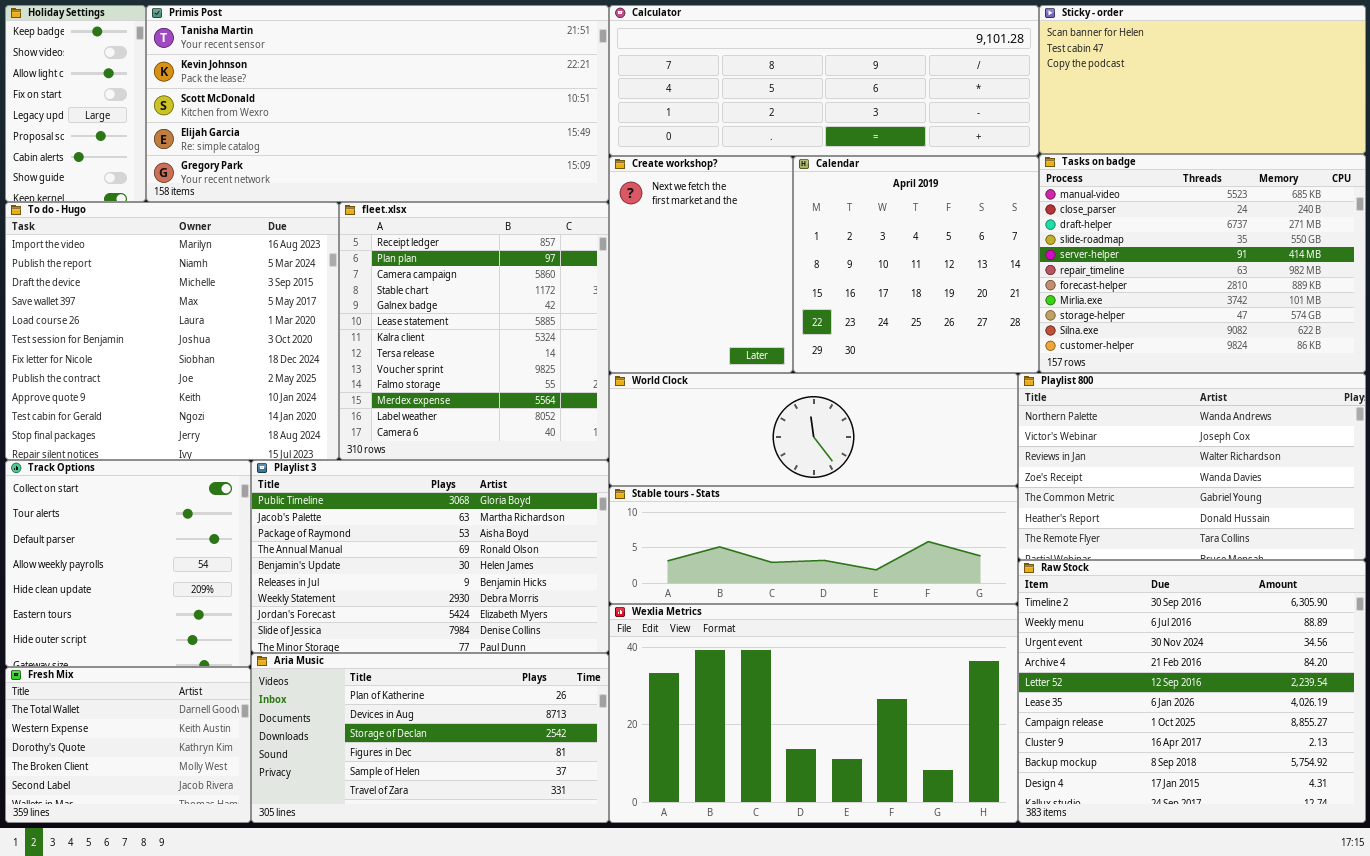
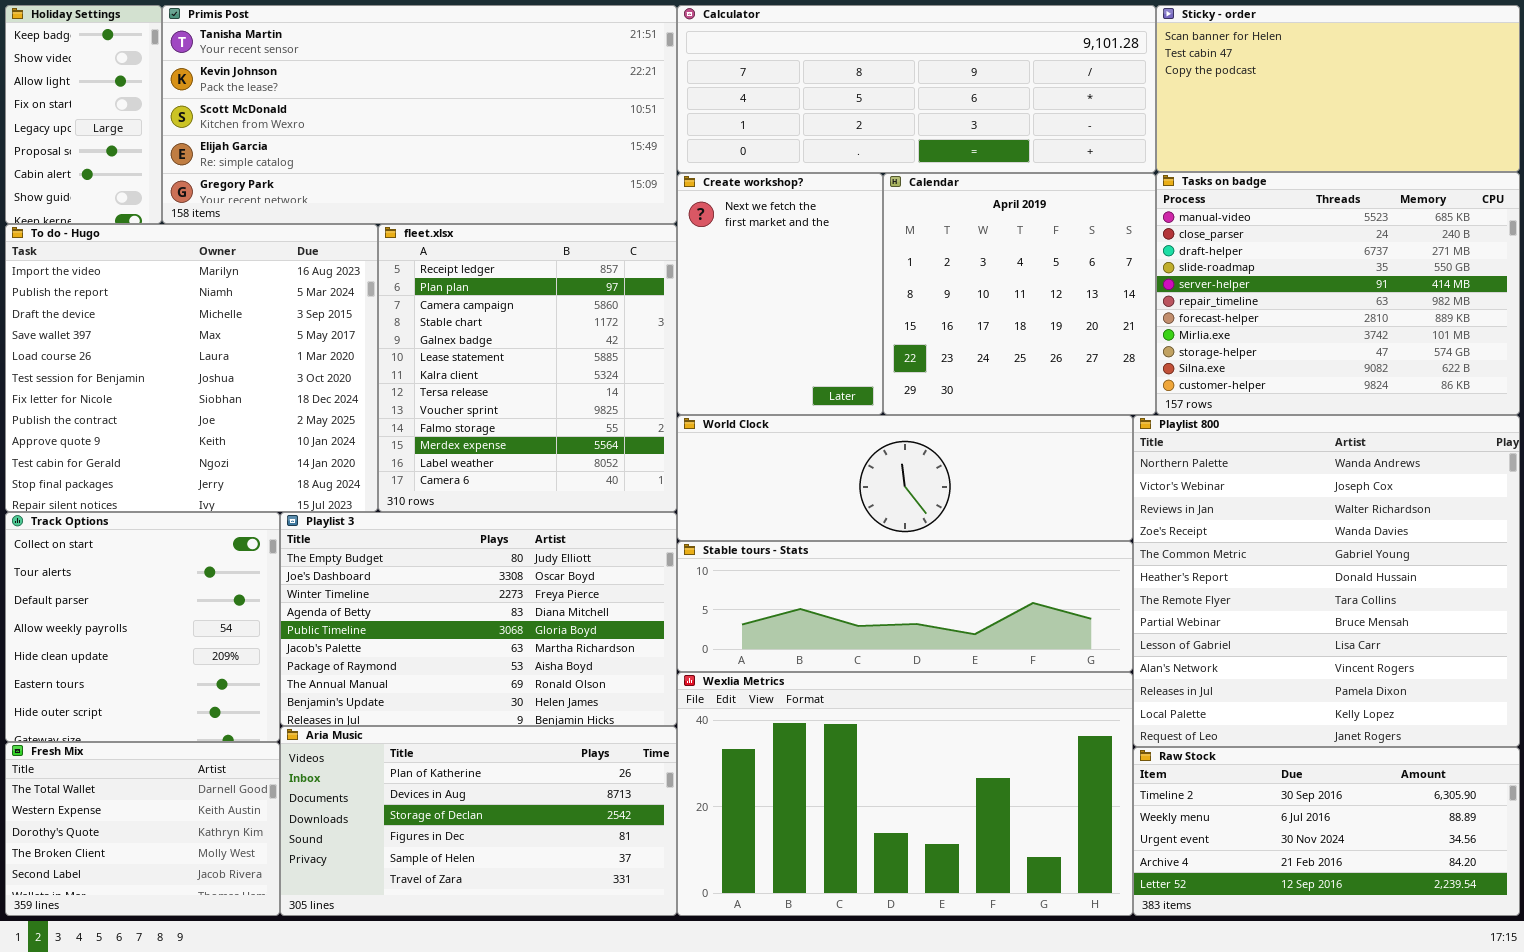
Playlist 800: [1018,373,1366,560] -> [1133,415,1520,747], resized
Playlist 3: [251,460,609,653] -> [280,512,677,726], scrolled up 4 rows
Raw Stock: [1018,560,1366,823] -> [1133,747,1520,916], resized

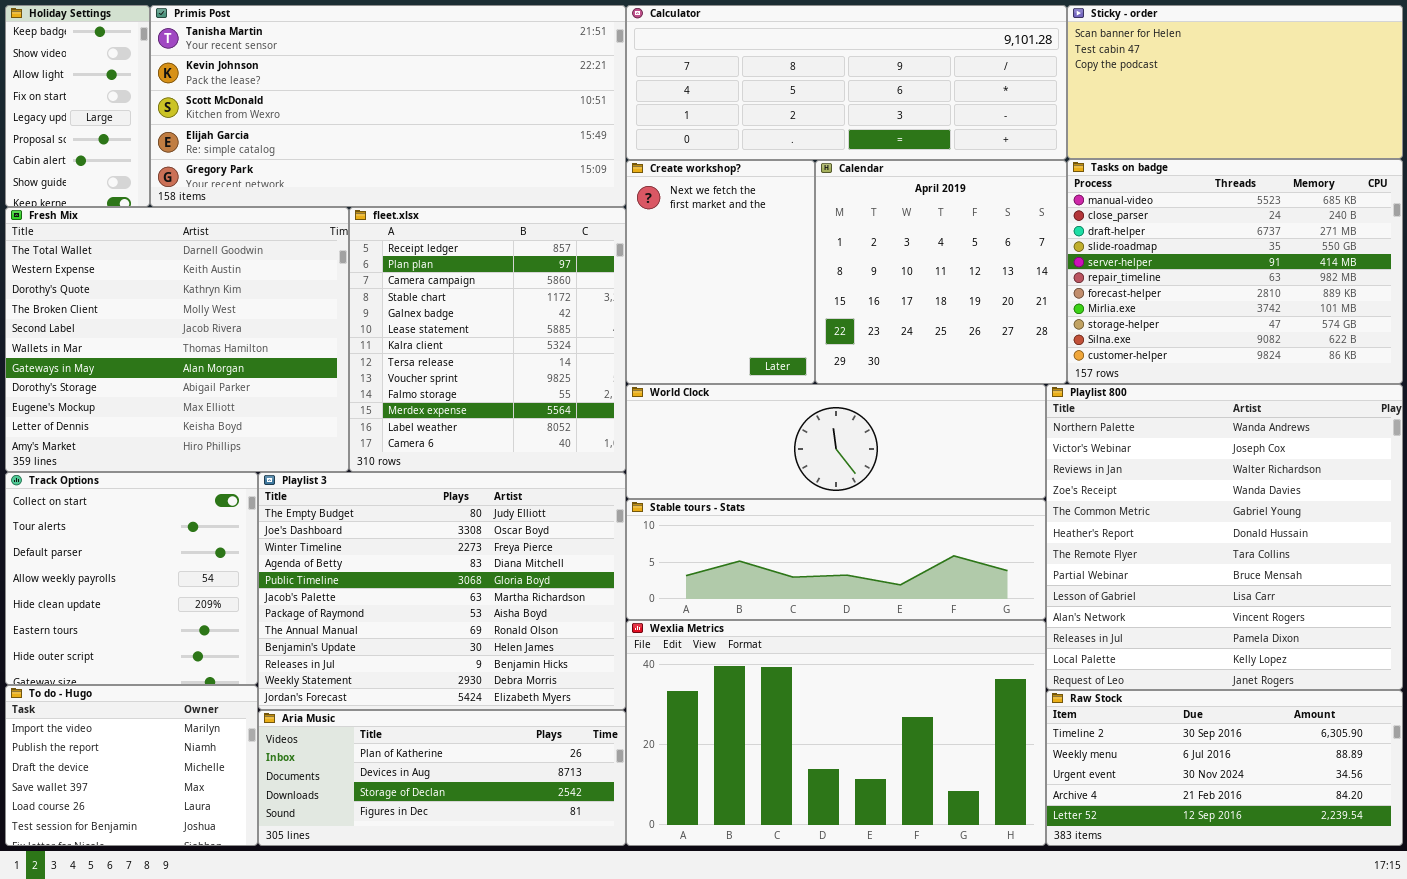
To do - Hugo: [5,224,378,512] -> [5,685,258,846], moved, resized
Playlist 3: [280,512,677,726] -> [258,472,626,710], resized
Aria Music: [280,726,677,916] -> [258,710,626,846], resized
Fresh Mix: [5,742,280,916] -> [5,207,349,472], moved, resized

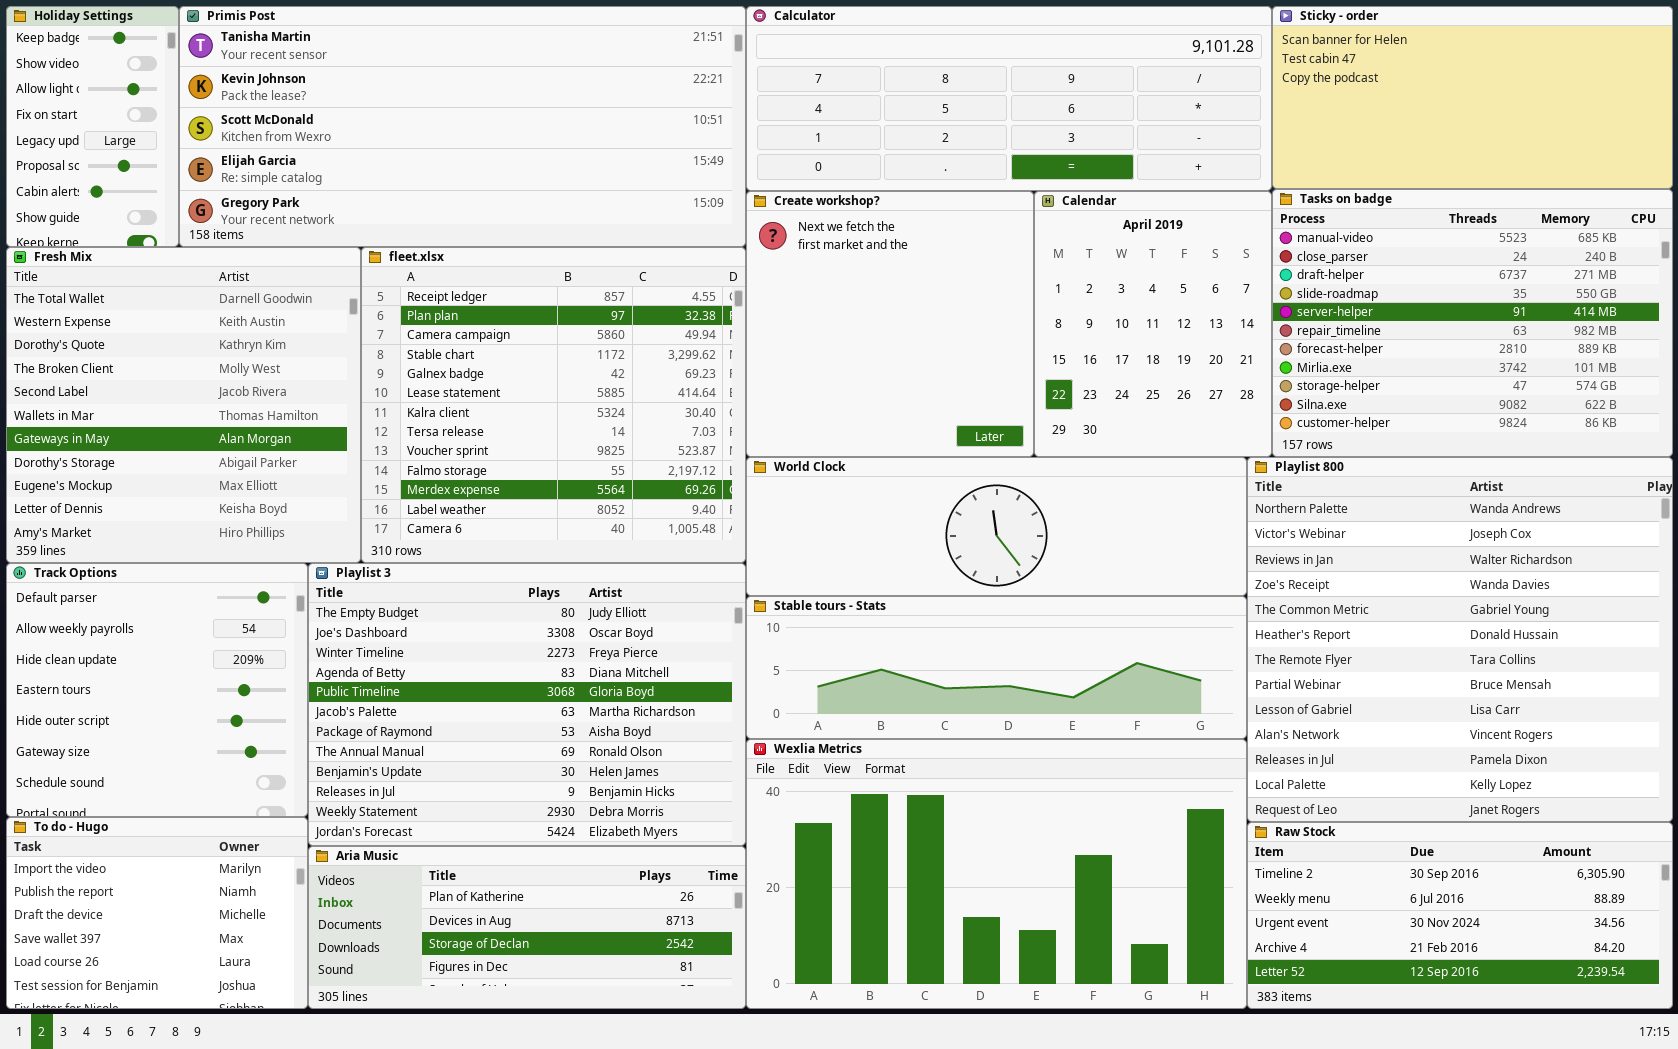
Create workshop?: [626,160,815,384] -> [746,191,1034,457], resized
Calendar: [815,160,1067,384] -> [1034,191,1272,457], resized
Fresh Mix: [5,207,349,472] -> [6,247,361,563], resized
fleet.xlsx: [349,207,626,472] -> [361,247,746,563], resized
Track Options: [5,472,258,685] -> [6,563,308,817], scrolled down 2 rows

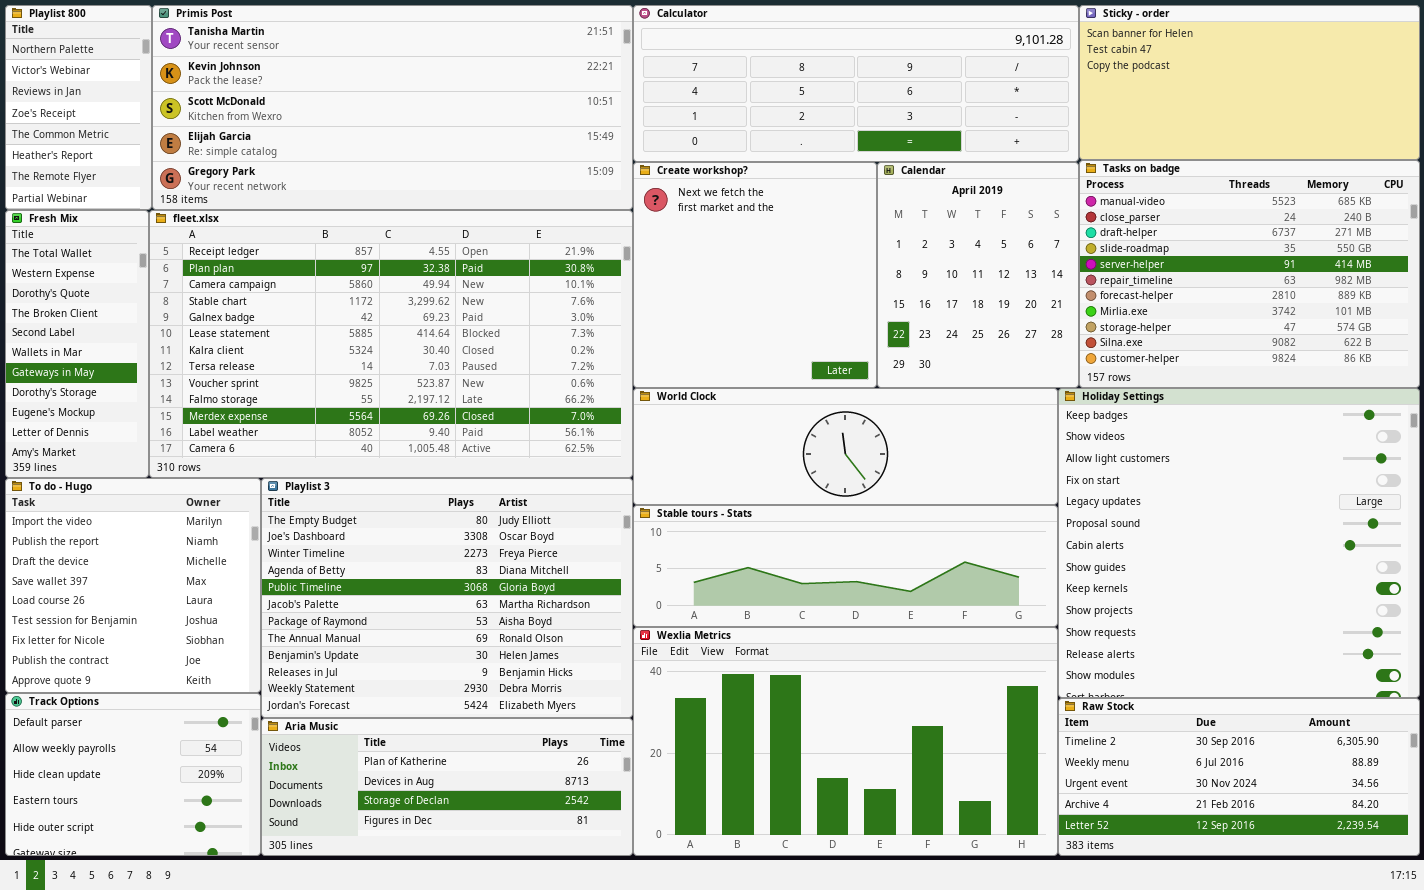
Holiday Settings: [6,6,179,247] -> [1058,388,1420,698], moved, resized
Fresh Mix: [6,247,361,563] -> [5,210,149,478], resized
fleet.xlsx: [361,247,746,563] -> [149,210,633,478], resized
Playlist 800: [1247,457,1673,822] -> [5,5,152,210], moved, resized
Track Options: [6,563,308,817] -> [5,693,261,856], moved, resized
To do - Hugo: [6,817,308,1009] -> [5,478,261,693], moved, resized

